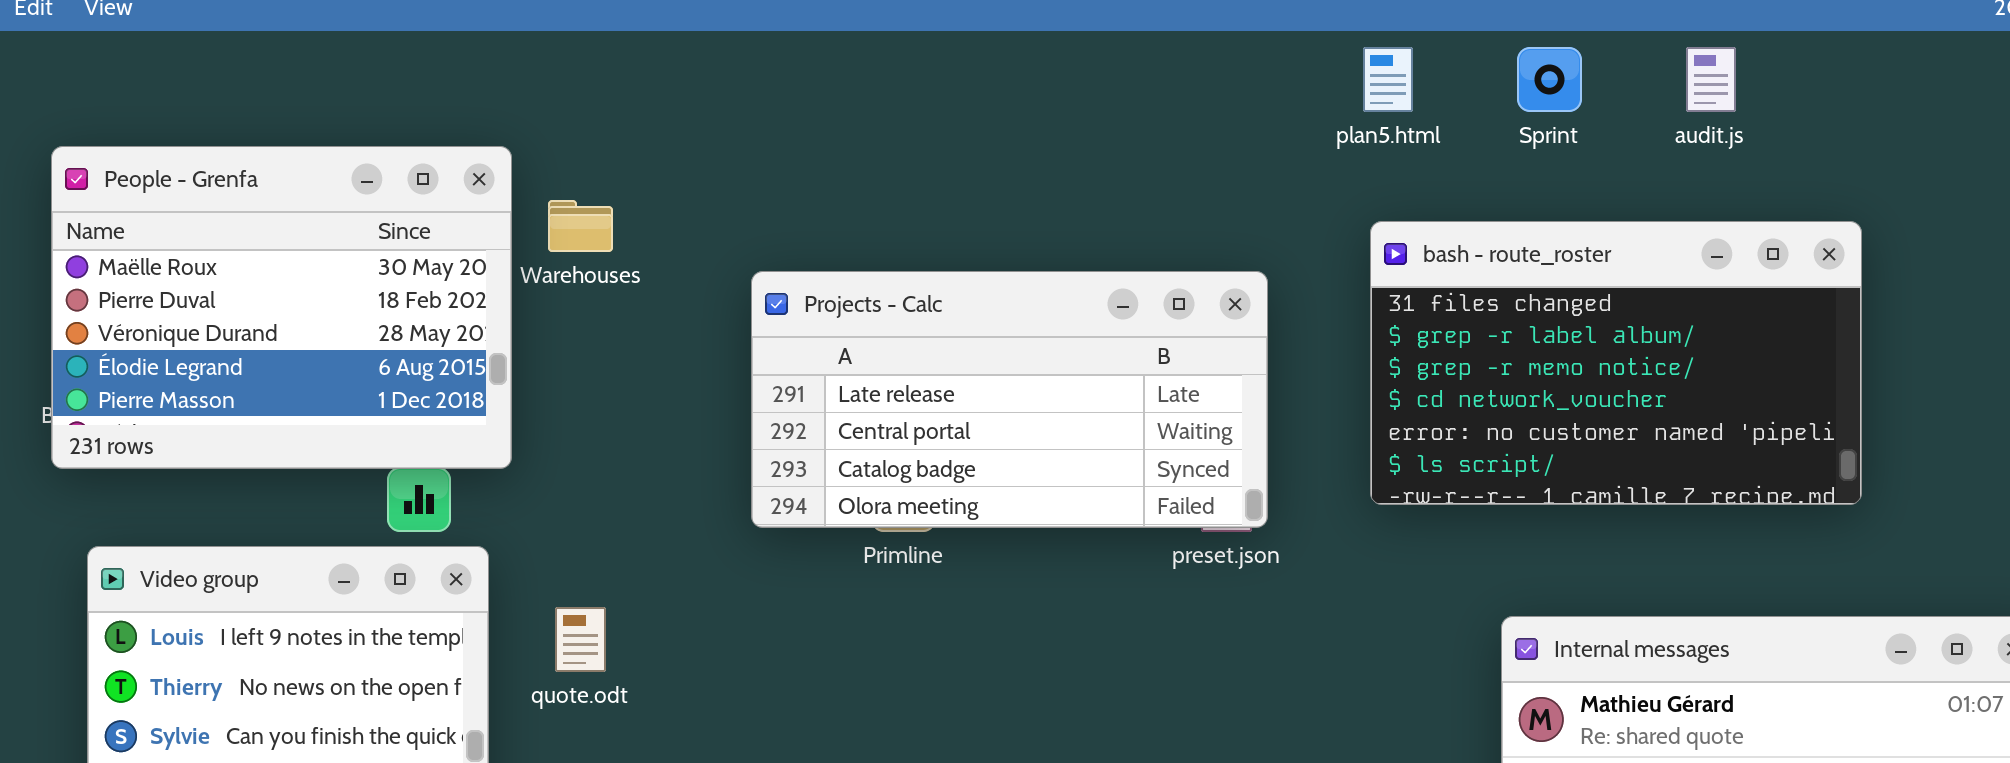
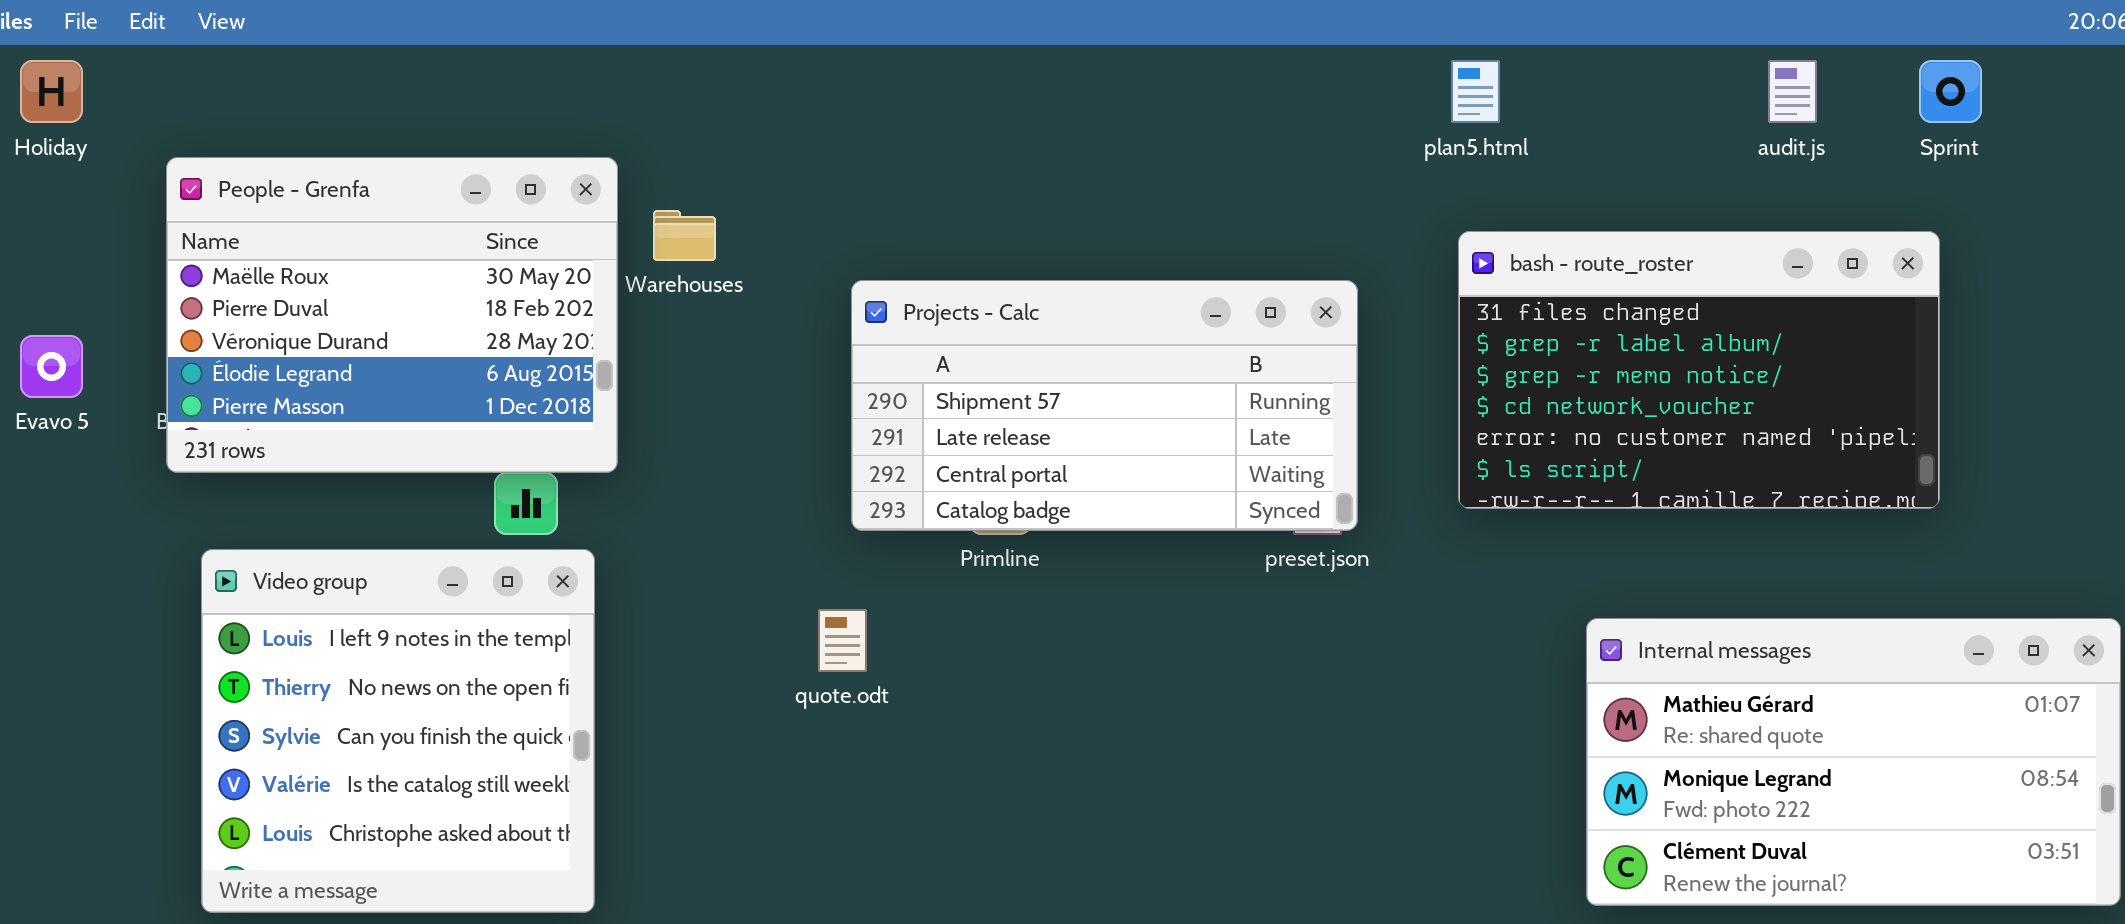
Sprint: [1517,47,1582,112] -> [1919,60,1982,123], moved
Projects - Calc: [751,271,1268,528] -> [851,280,1358,531], scrolled up 1 row
quote.odt: [555,607,606,672] -> [818,609,867,672], moved

